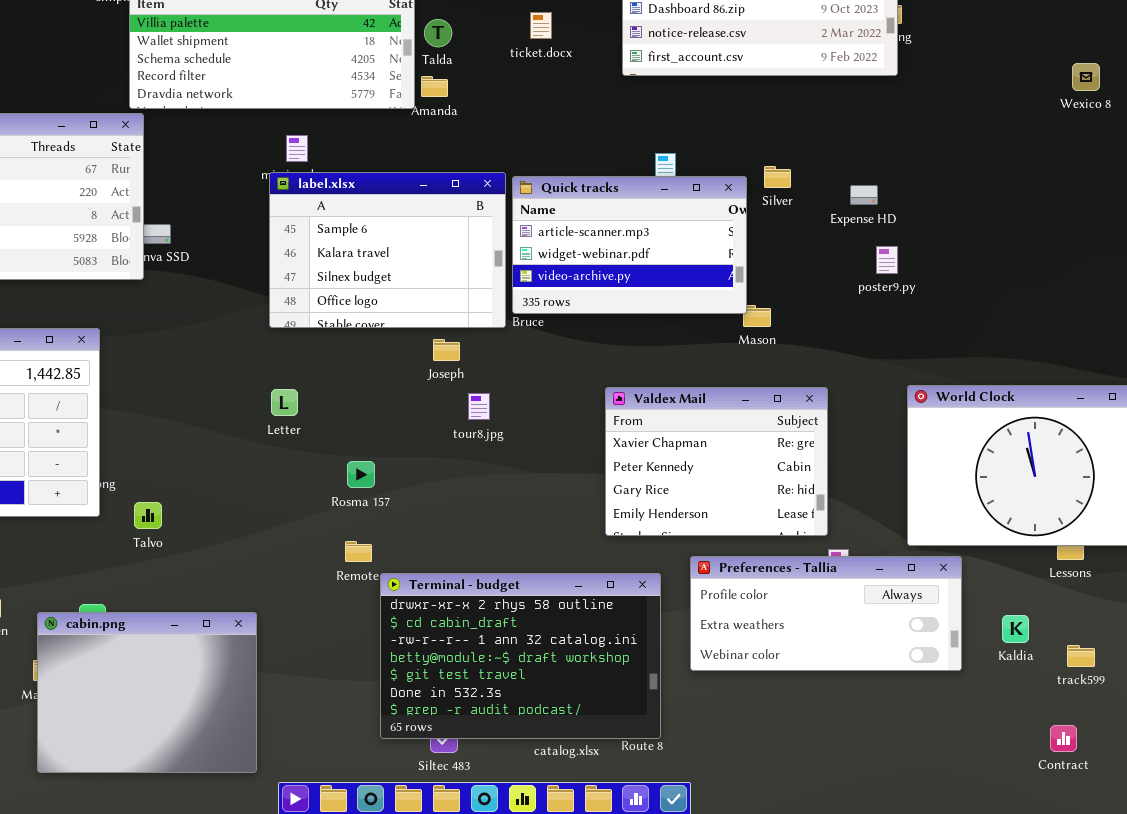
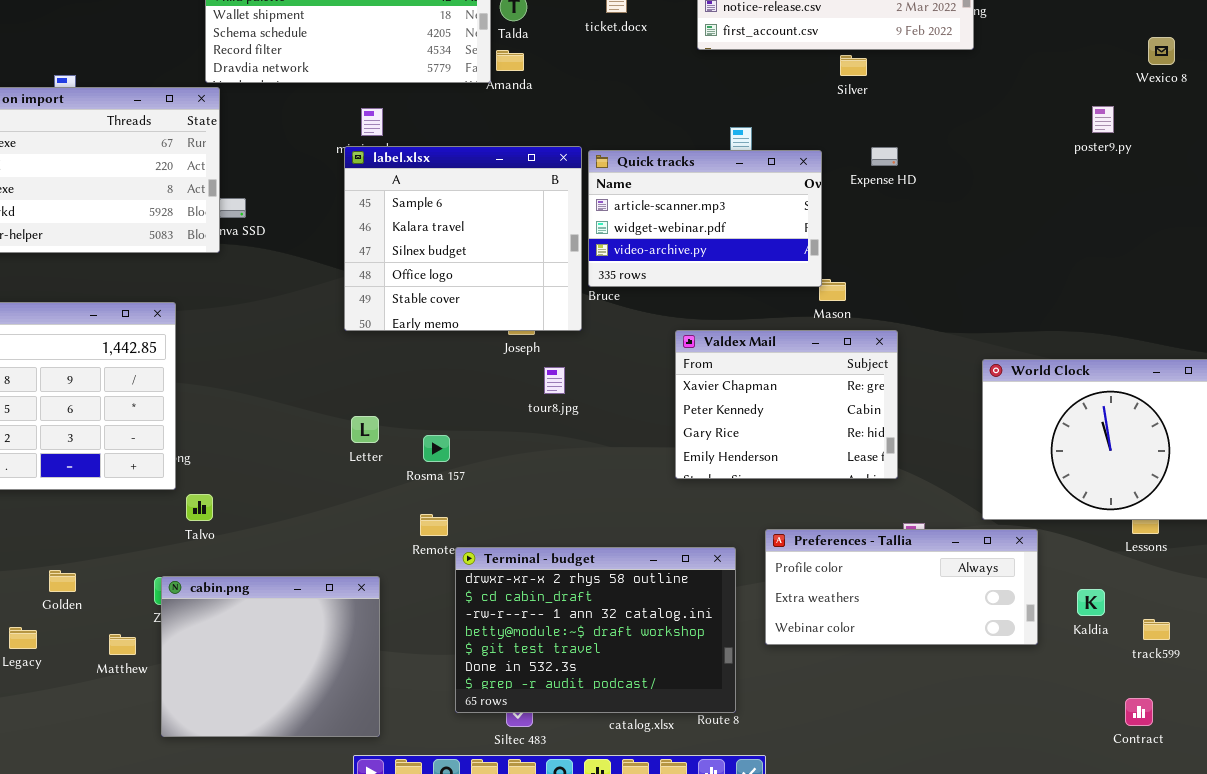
Silver: [764,166,791,188] -> [840,55,867,76], moved
label.xlsx: [269,172,506,328] -> [344,146,582,331], resized
Expense HD: [850,185,878,205] -> [871,147,898,166], moved
poster9.py: [876,246,898,274] -> [1092,106,1114,133], moved
Valdex Mail: [605,387,828,536] -> [675,330,898,479], moved
Letter: [271,389,298,416] -> [351,416,379,443], moved
Talvo: [134,502,162,529] -> [186,494,213,521], moved
cabin.png: [37,612,257,773] -> [161,576,380,737], moved

